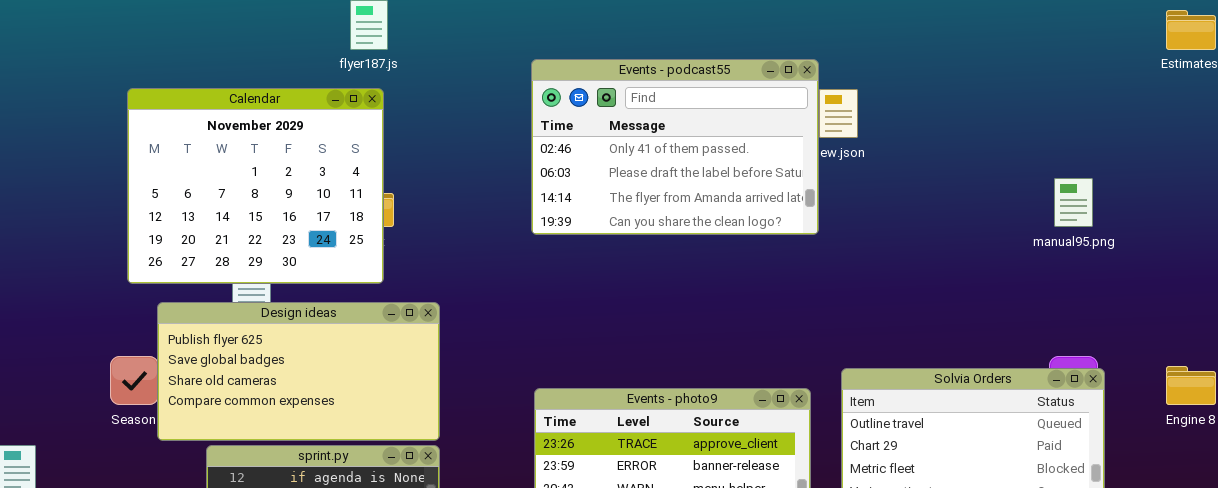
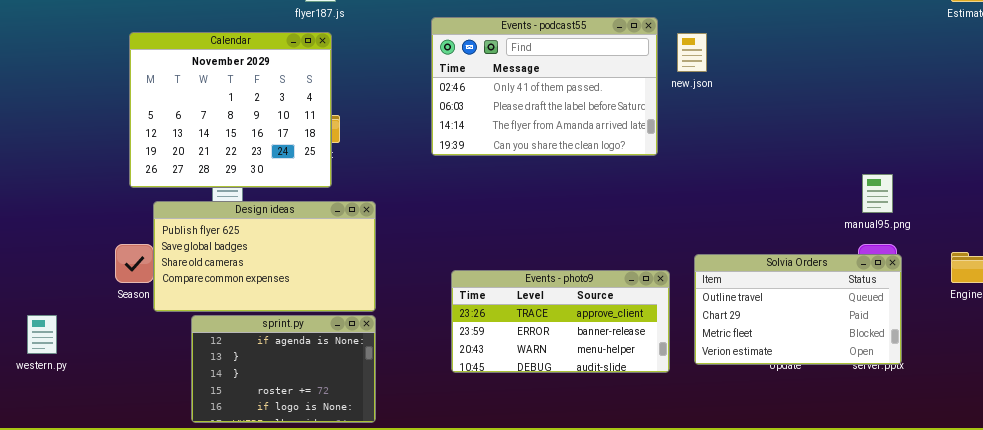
Events - podcast55: [531,59,819,235] -> [431,17,658,156], moved
manual95.png: [1054,178,1093,227] -> [862,174,893,213], moved

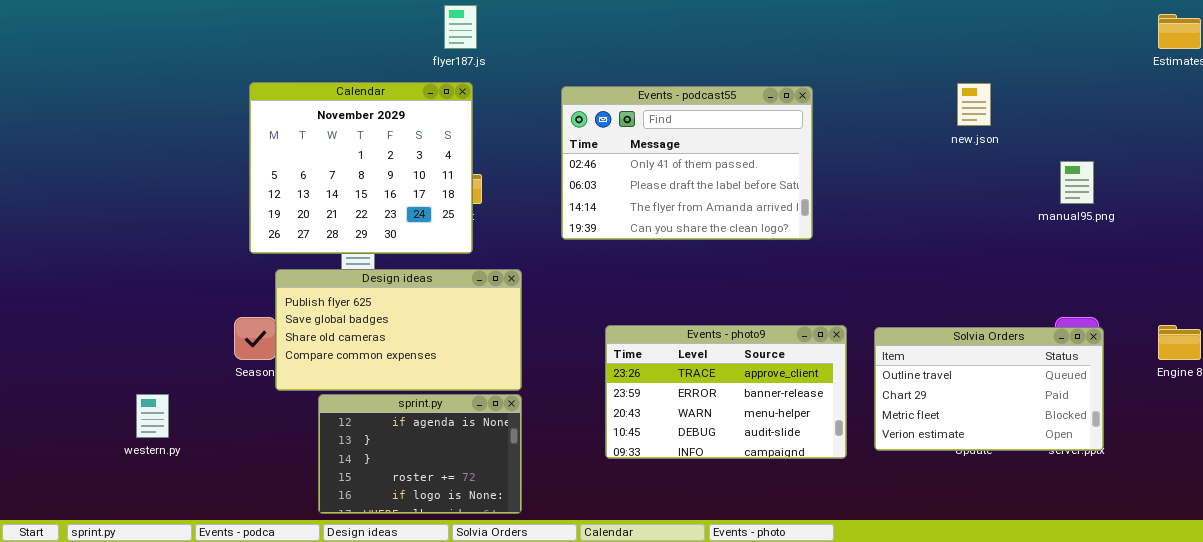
Events - podcast55: [431,17,658,156] -> [561,86,813,240], moved
new.json: [677,33,707,72] -> [957,83,991,126], moved
manual95.png: [862,174,893,213] -> [1060,161,1094,204], moved
Events - photo9: [451,270,670,373] -> [605,325,847,459], resized

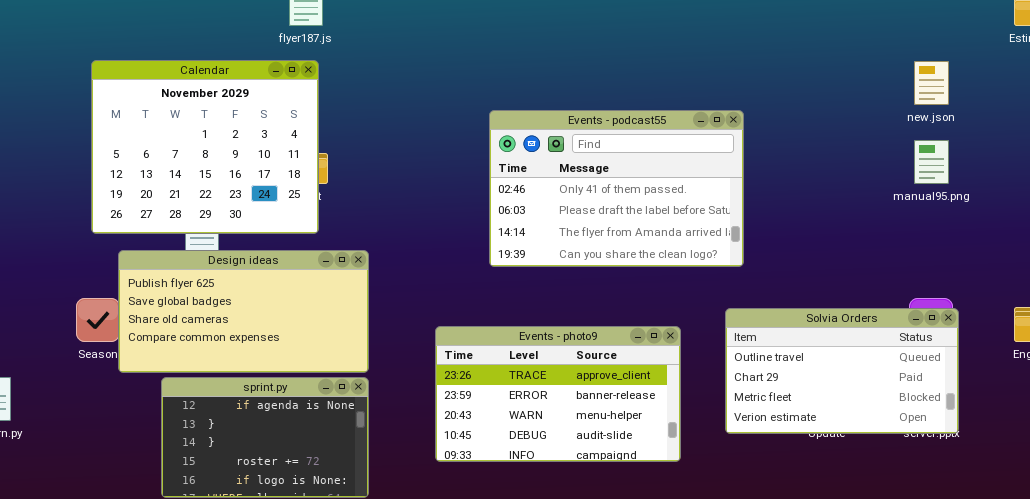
new.json: [957,83,991,126] -> [914,61,949,105], moved
Events - podcast55: [561,86,813,240] -> [489,110,744,267], moved
Events - photo9: [605,325,847,459] -> [435,326,681,462], moved

